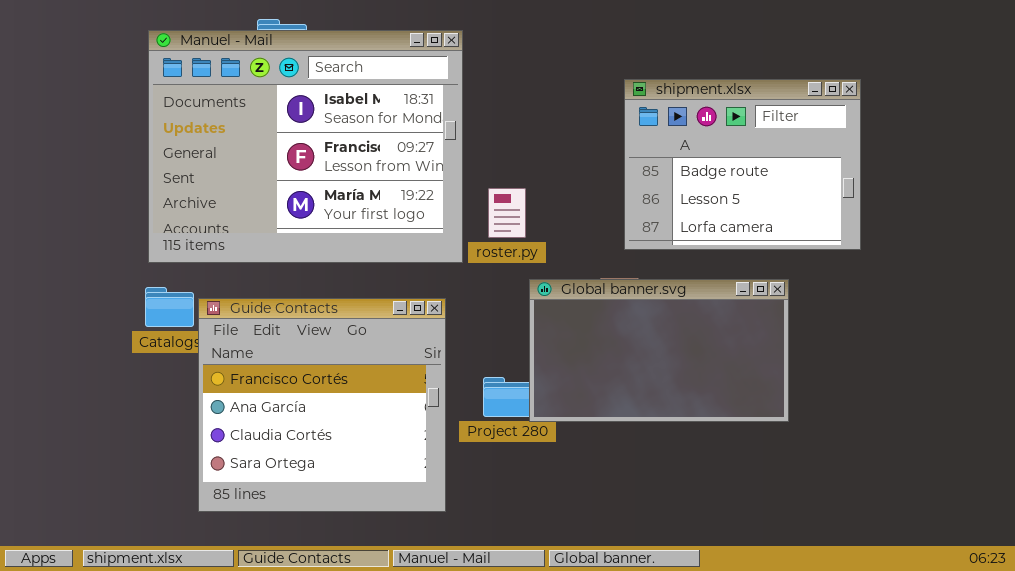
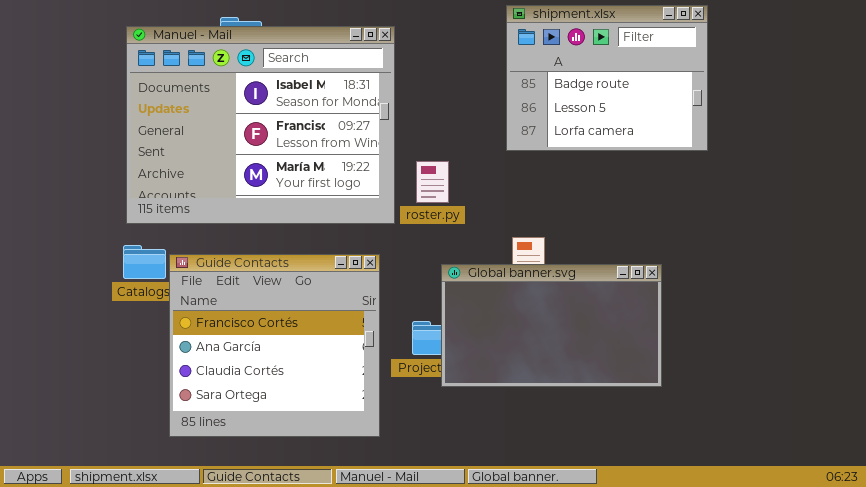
shipment.xlsx: [624,79,861,250] -> [506,5,708,151], moved
Global banner.svg: [529,279,789,422] -> [441,264,662,387], moved

